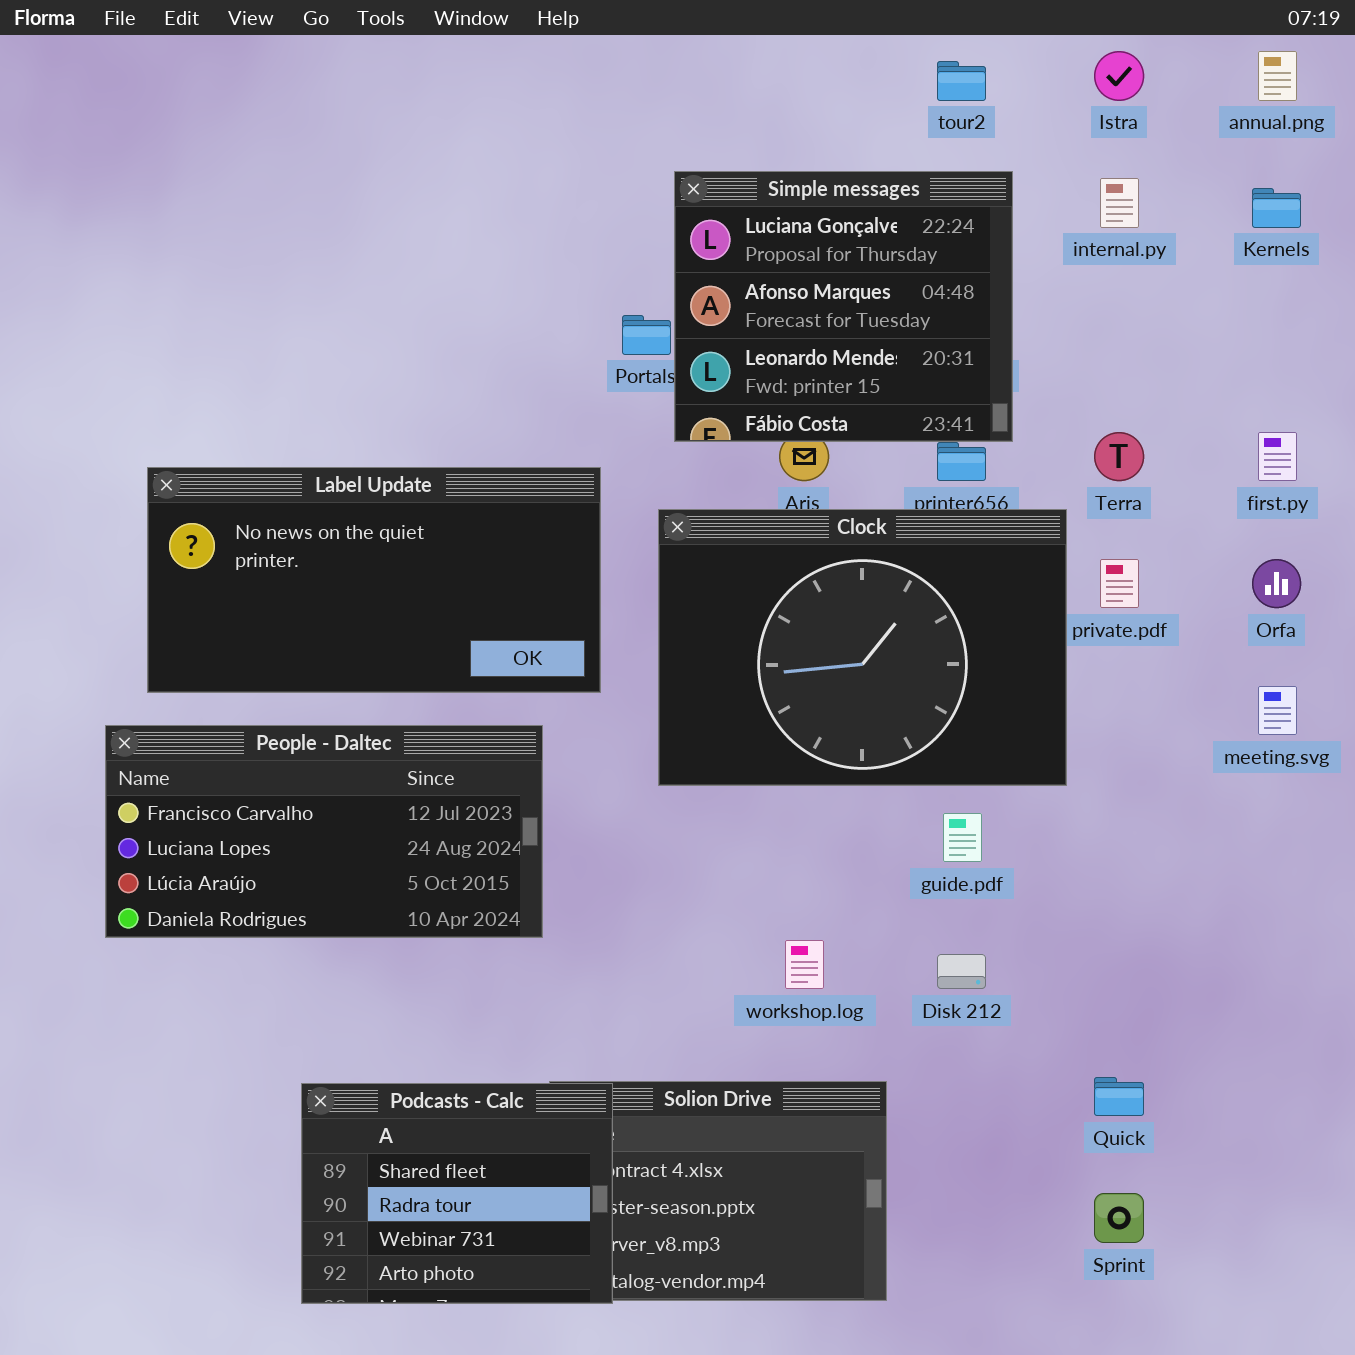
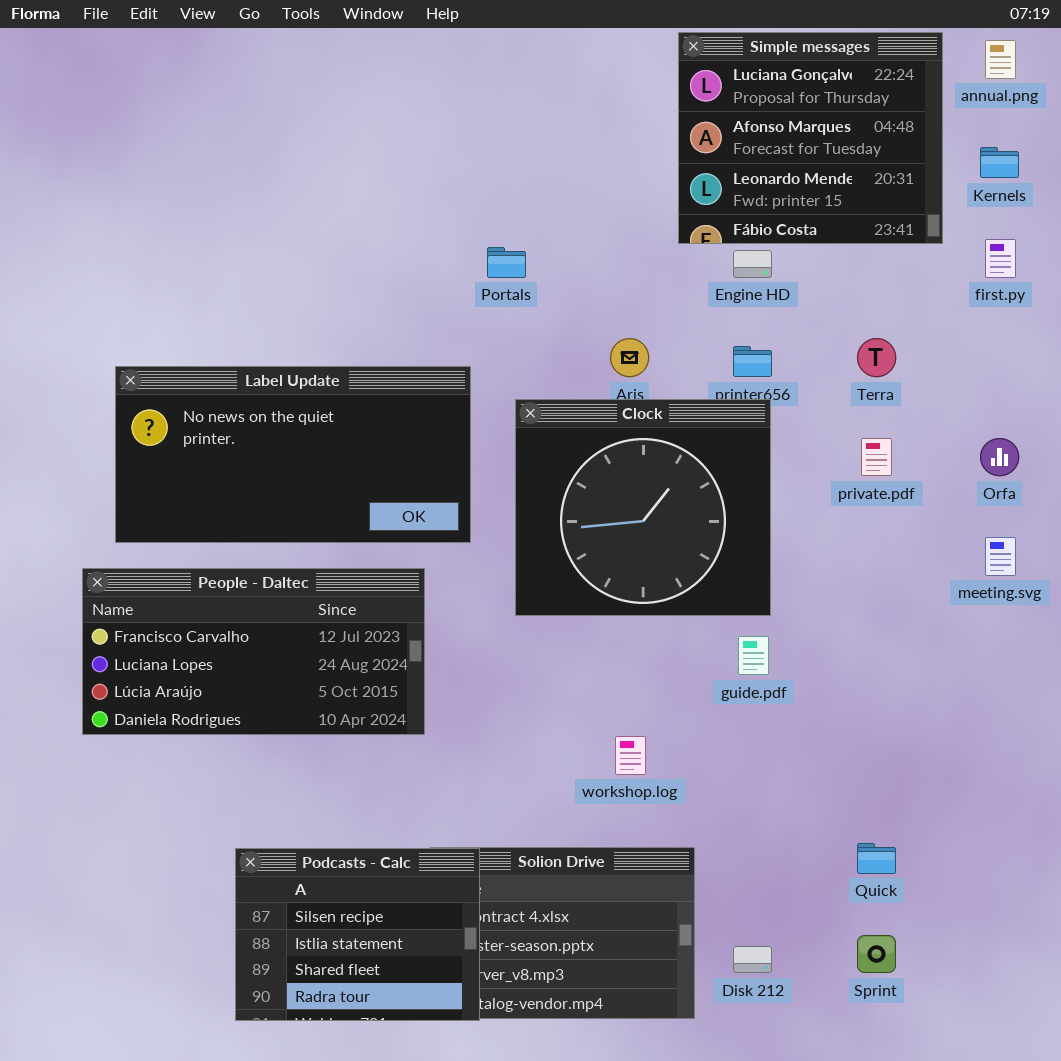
Simple messages: [674,171,1013,442] -> [678,32,943,244], moved
first.py: [1258,432,1297,481] -> [985,239,1016,278], moved
Clock: [658,509,1067,786] -> [515,399,771,616], resized
Disk 212: [937,954,986,989] -> [733,946,772,973], moved
Podcasts - Calc: [301,1083,613,1304] -> [235,848,480,1021], scrolled up 2 rows

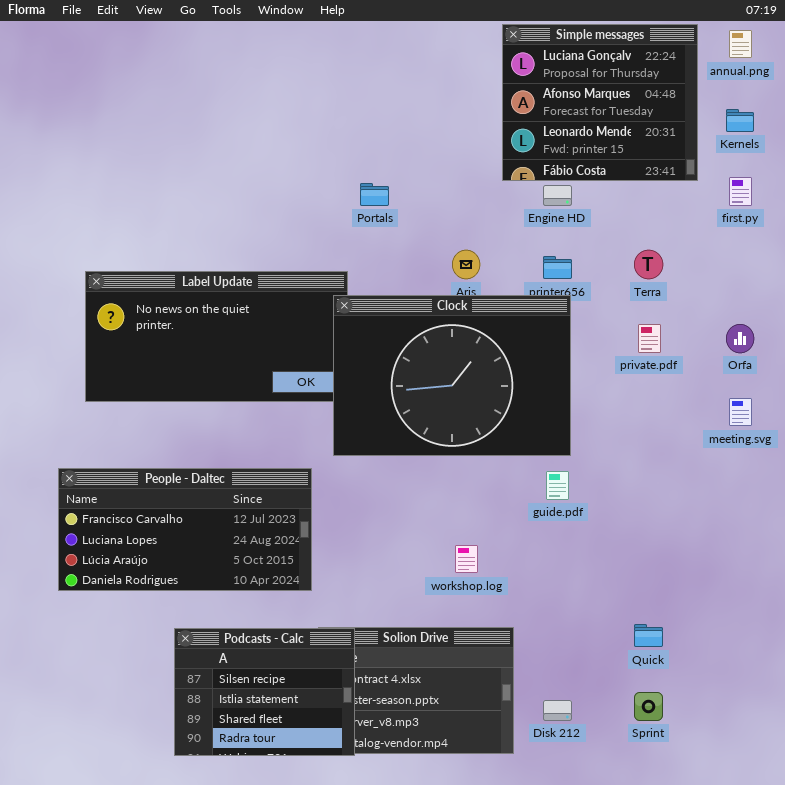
Clock: [515,399,771,616] -> [333,295,571,456], resized
People - Daltec: [82,568,425,735] -> [58,468,312,591], moved

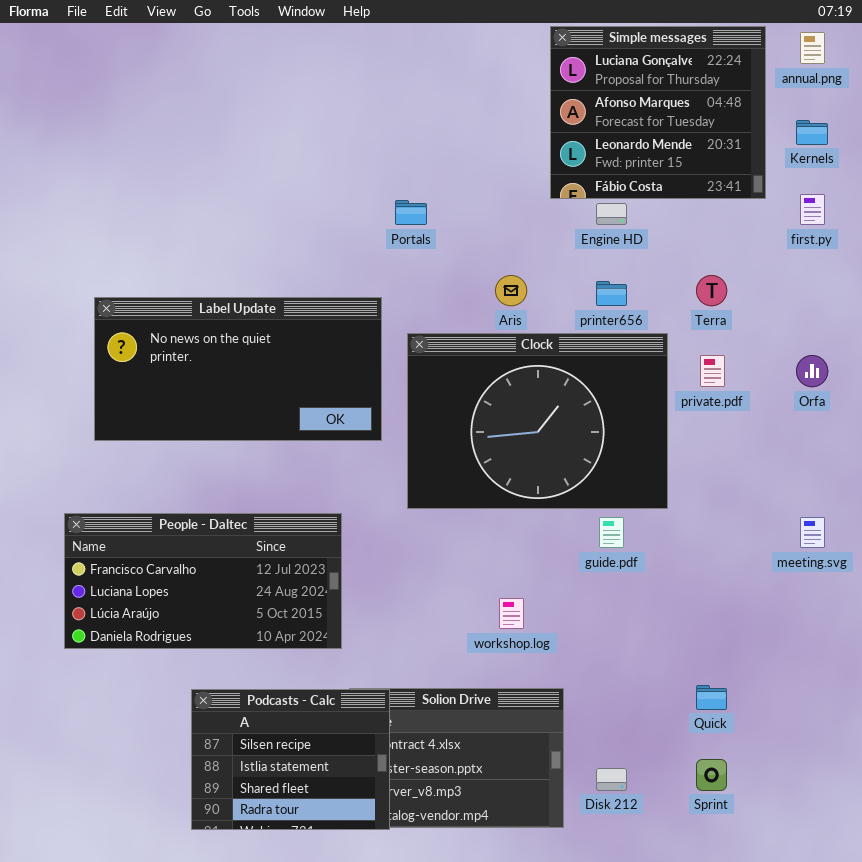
Clock: [333,295,571,456] -> [407,333,668,509], moved
meeting.svg: [729,398,752,426] -> [800,517,825,548], moved

